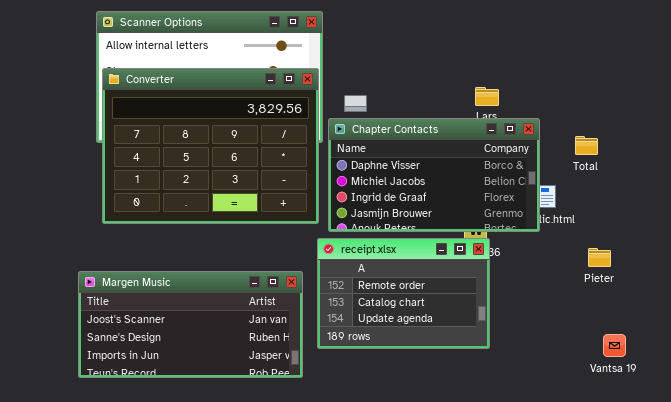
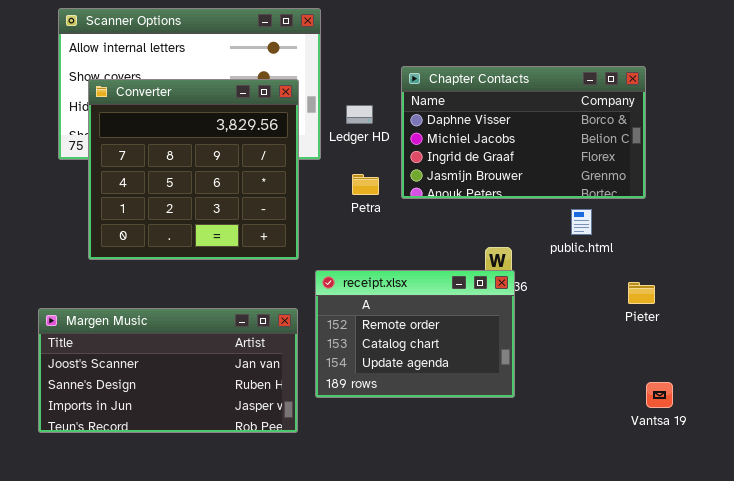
Converter: [102,68,319,224] -> [88,79,299,260], moved, resized
Chapter Contacts: [328,118,540,232] -> [401,66,646,199], moved

